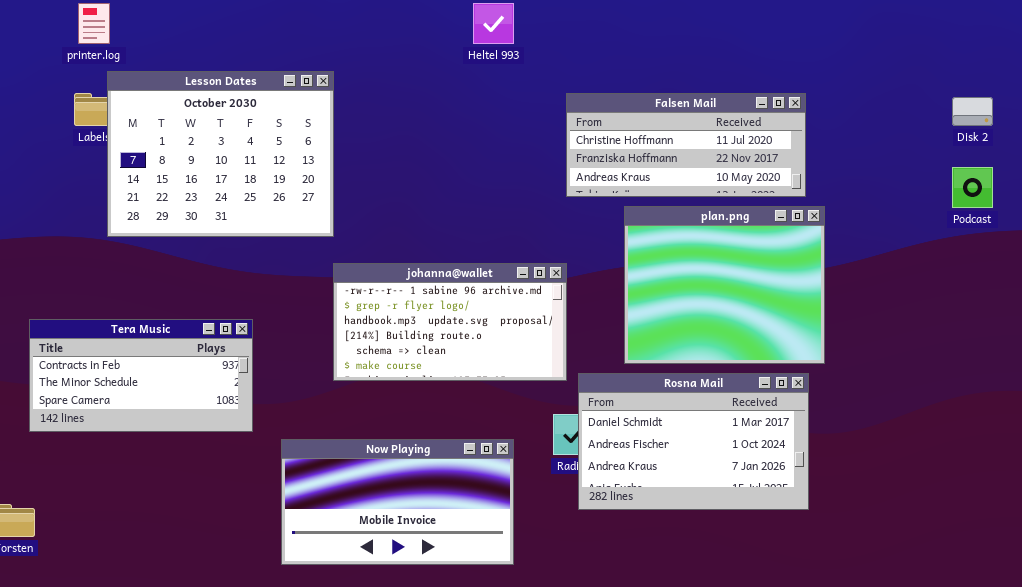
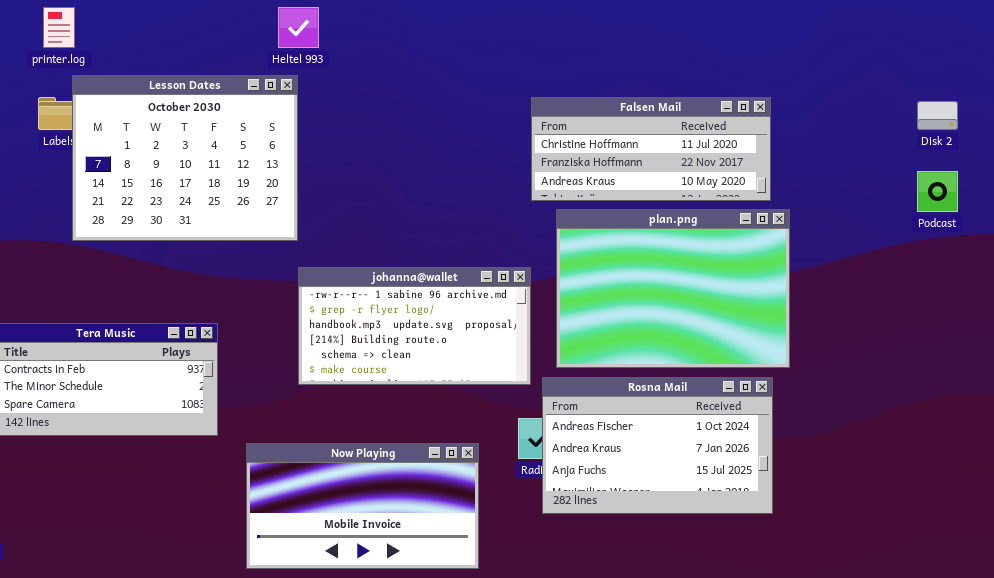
Heltel 993: [473,3,514,44] -> [278,7,319,48], moved
plan.png: [624,206,825,364] -> [556,209,790,368], resized
Rosna Mail: [578,373,809,510] -> [542,377,773,514], scrolled down 1 row

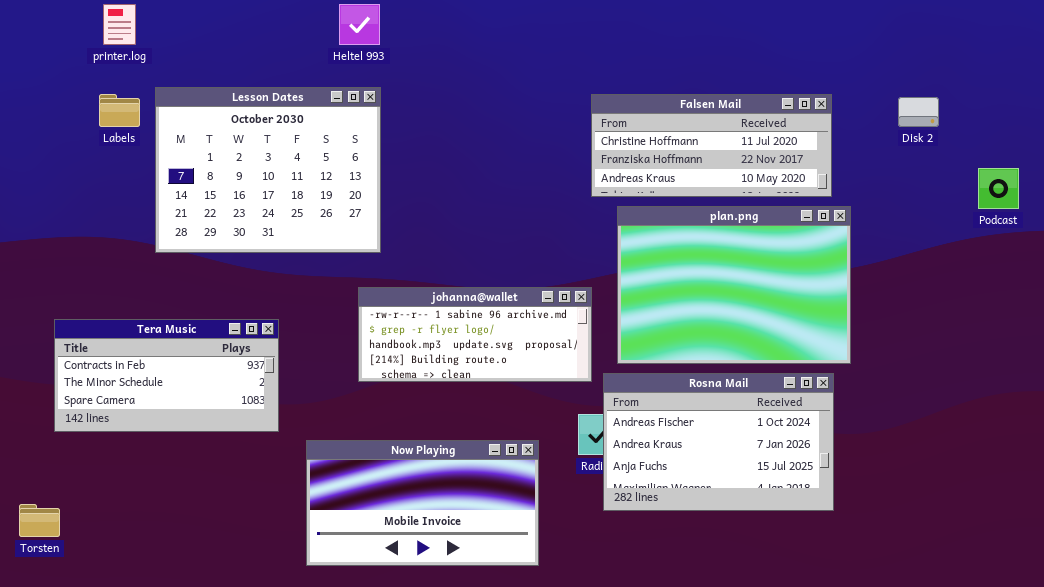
Lesson Dates: [72,75,298,241] -> [155,87,381,253], moved
Disk 2: [917,101,958,130] -> [898,97,939,127], moved
johanna@wallet: [298,267,531,385] -> [358,287,592,382], resized

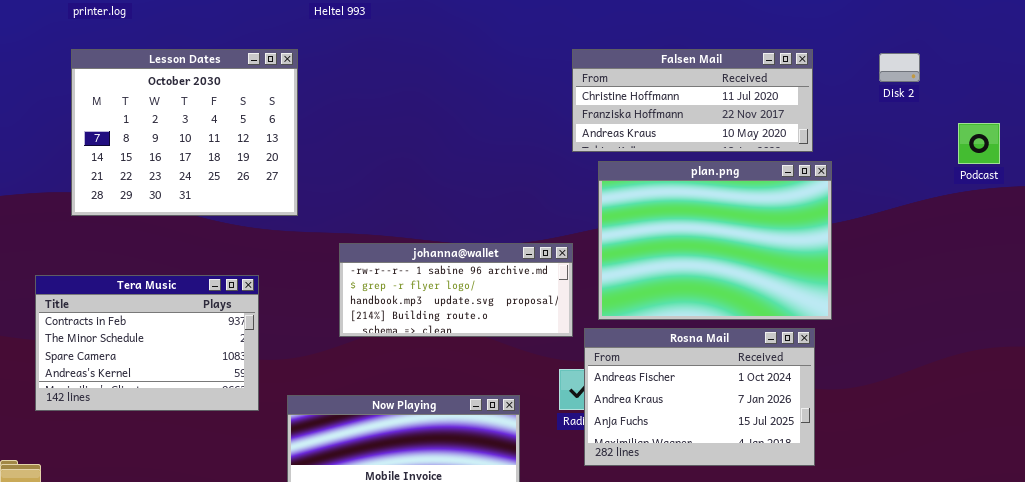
Lesson Dates: [155,87,381,253] -> [71,49,298,216], moved
Tera Music: [54,319,279,432] -> [35,275,259,411], resized

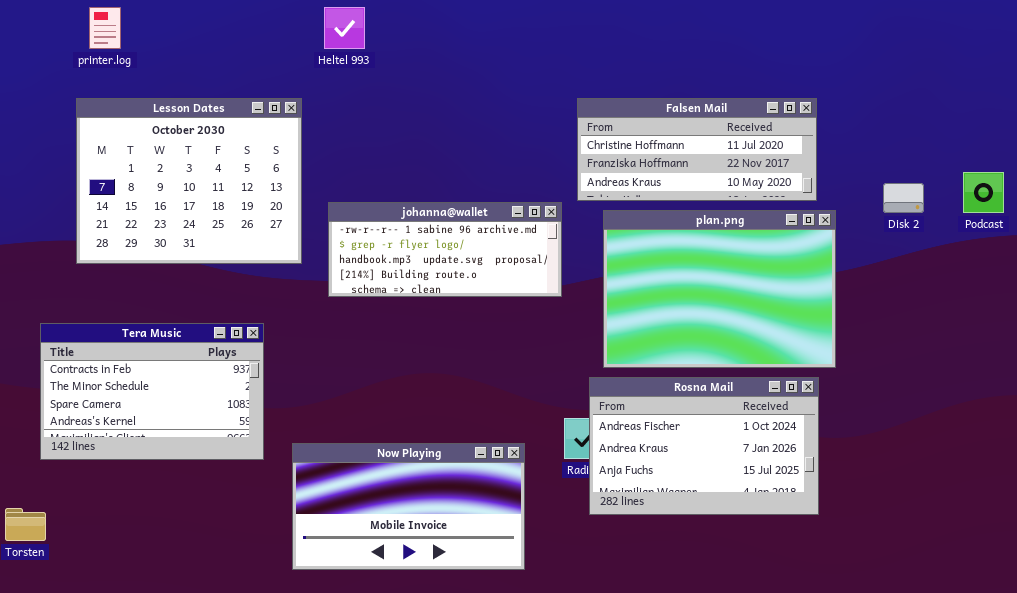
Disk 2: [879,53,920,82] -> [883,183,924,213], moved
johanna@wallet: [339,243,573,337] -> [328,202,562,297], moved

